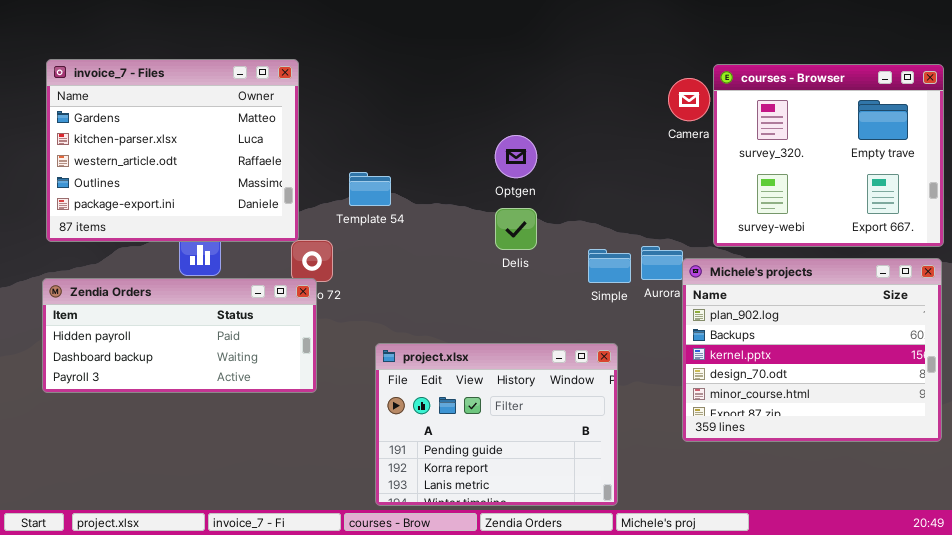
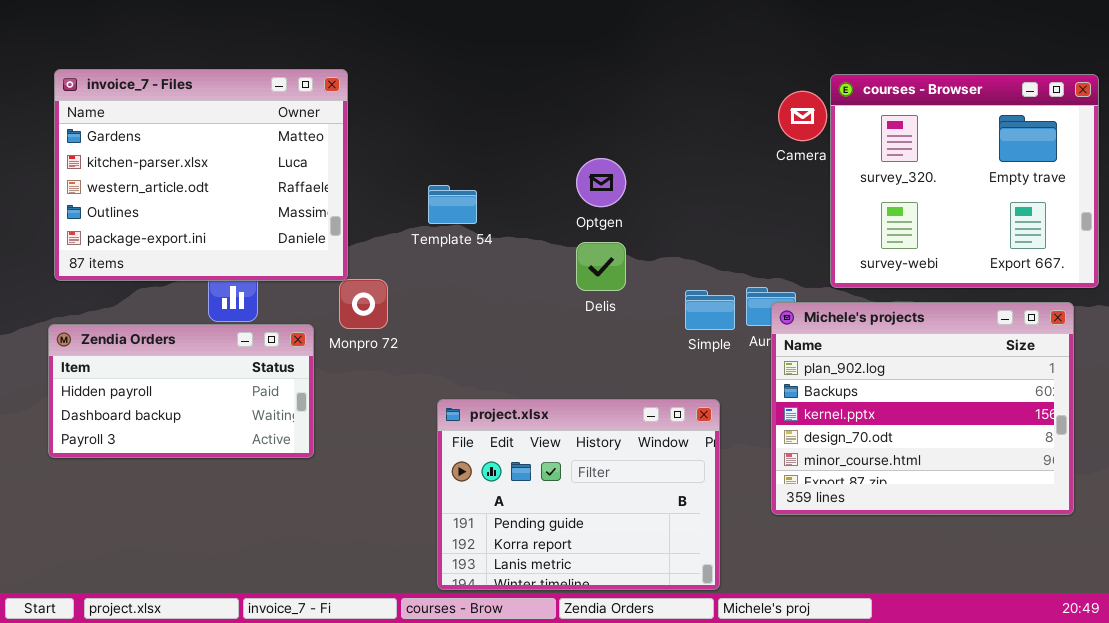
Template 54: [349,172,391,206] -> [428,185,477,224], moved
Michele's projects: [682,258,942,442] -> [771,302,1074,515], moved
Zendia Orders: [42,278,317,393] -> [48,324,314,458], resized

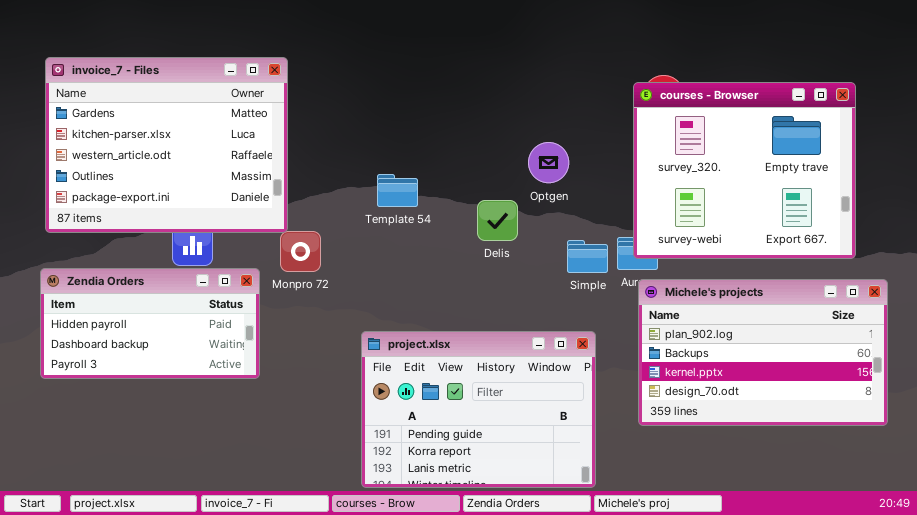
courses - Browser: [830,74,1099,288] -> [633,82,856,259], moved
Optgen: [576,158,626,207] -> [528,142,569,183], moved
Template 54: [428,185,477,224] -> [377,174,418,207], moved
Michele's projects: [771,302,1074,515] -> [638,279,888,426], resized

